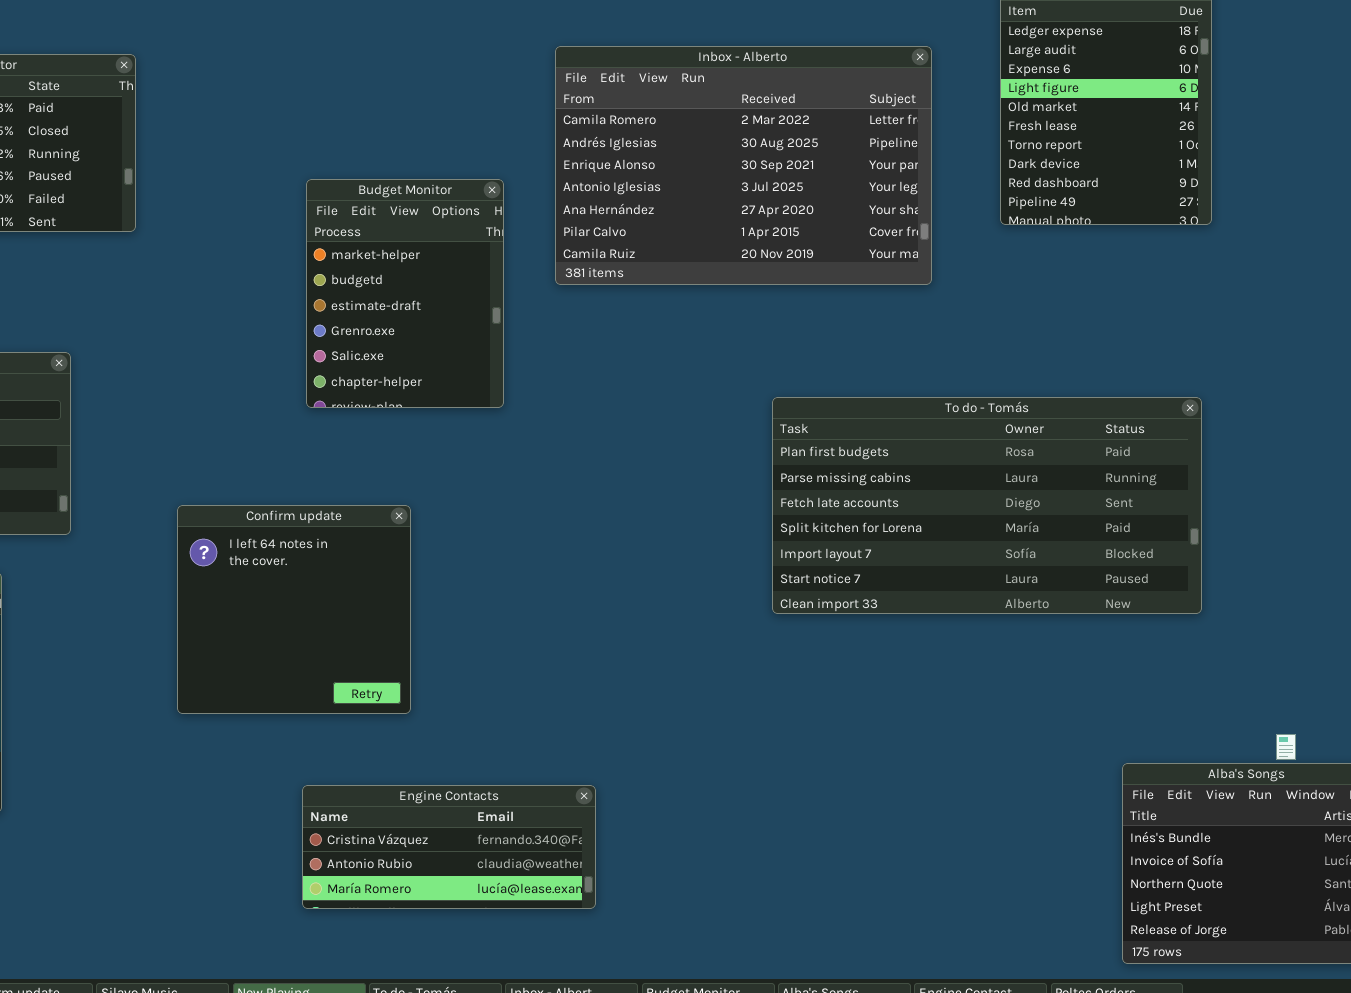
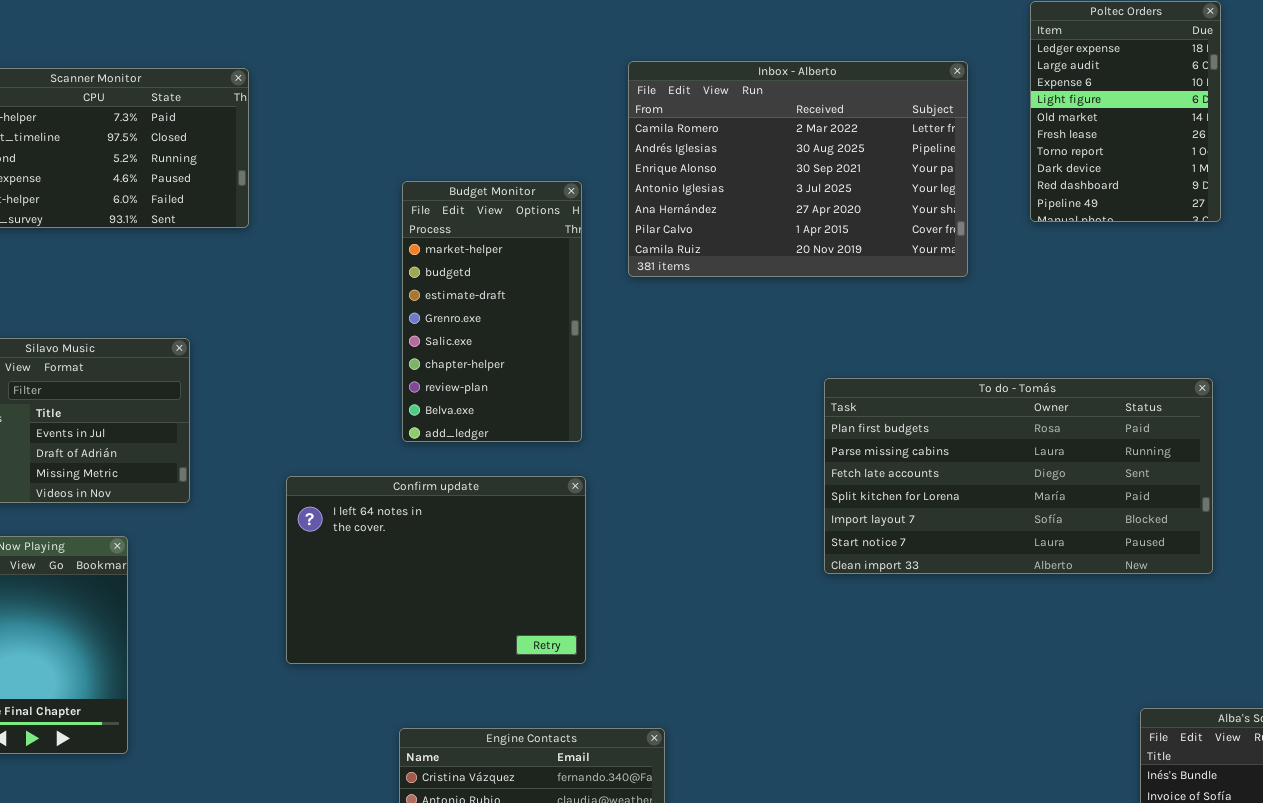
Budget Monitor: [306,179,504,408] -> [402,181,582,442], resized
Confirm update: [177,505,411,714] -> [286,476,586,664], resized

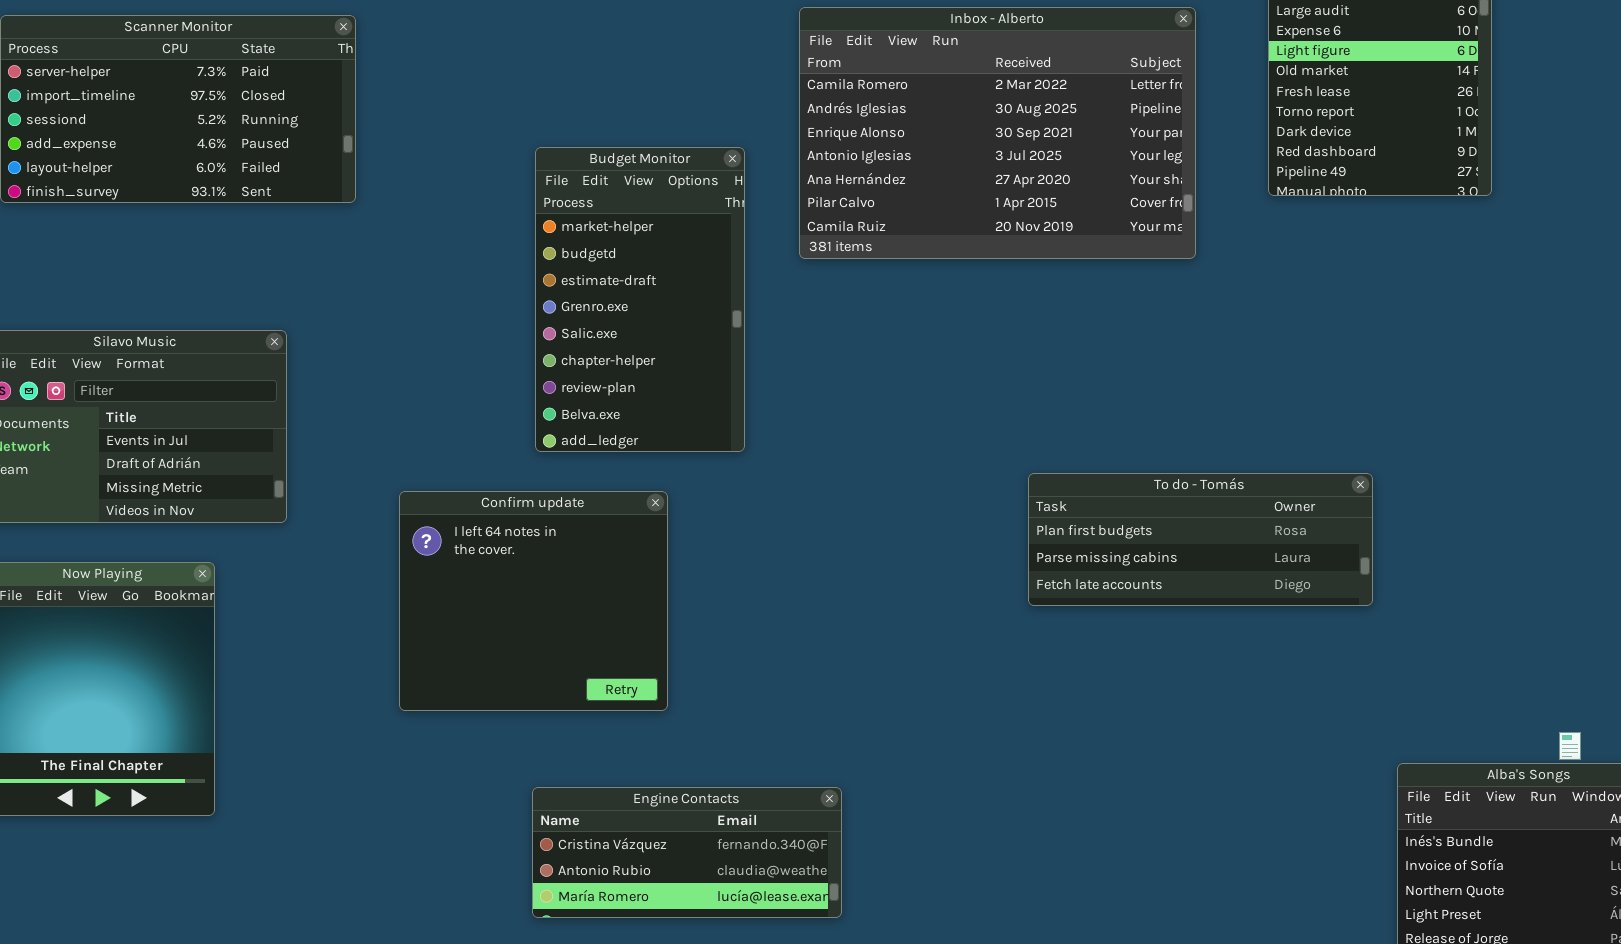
To do - Tomás: [824,378,1213,574] -> [1028,473,1373,606], resized
Confirm update: [286,476,586,664] -> [399,491,668,711], resized

